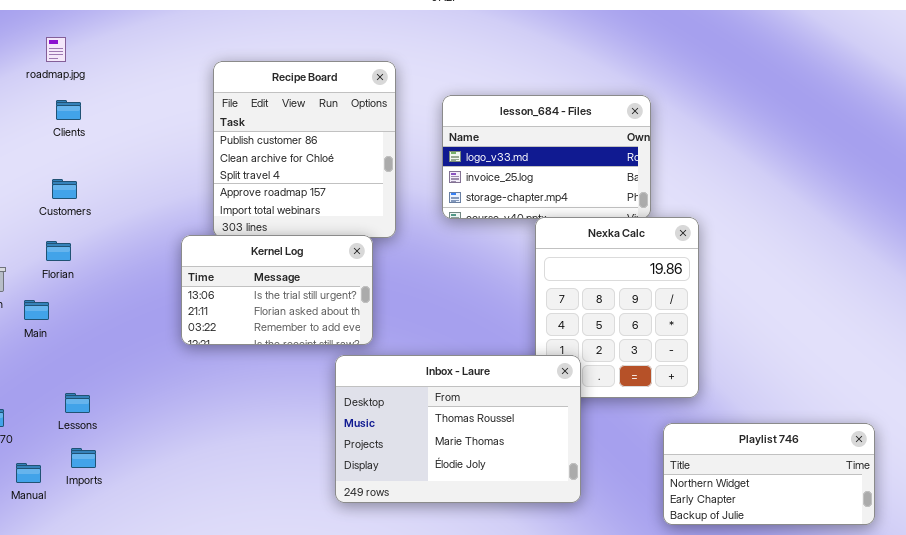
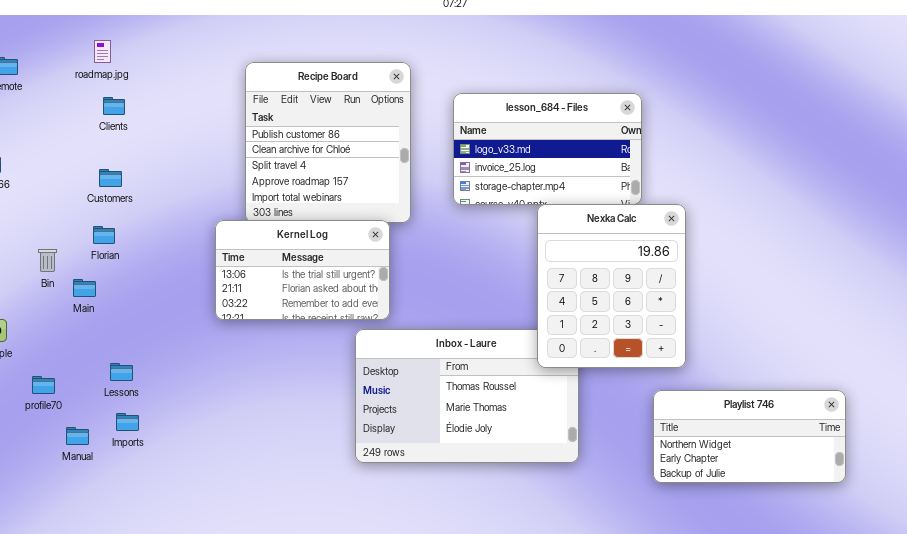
Nexka Calc: [535,217,699,398] -> [537,204,686,368], raised

